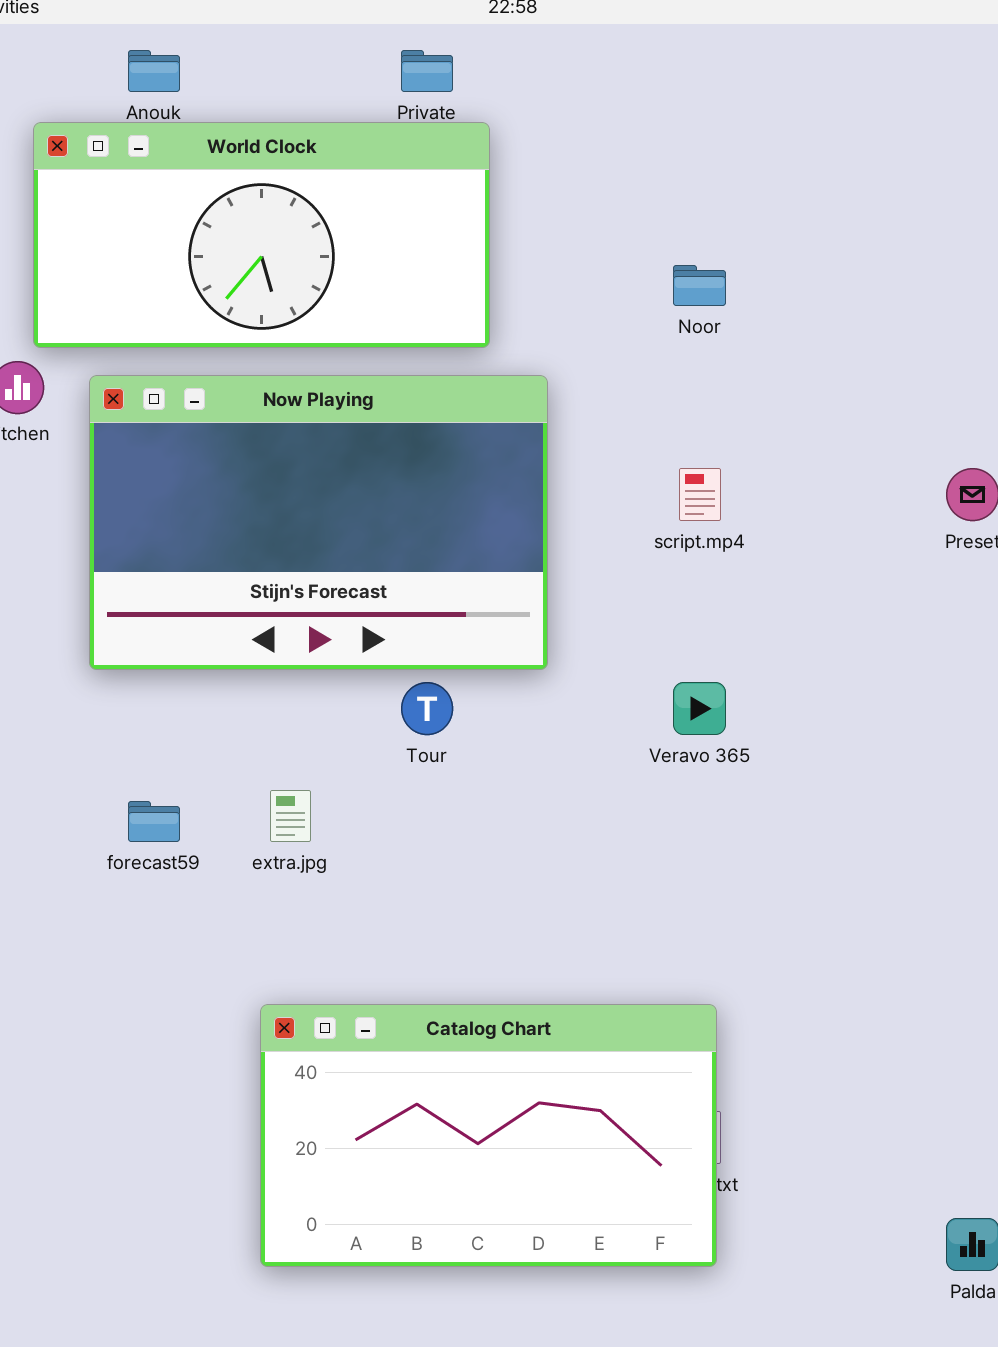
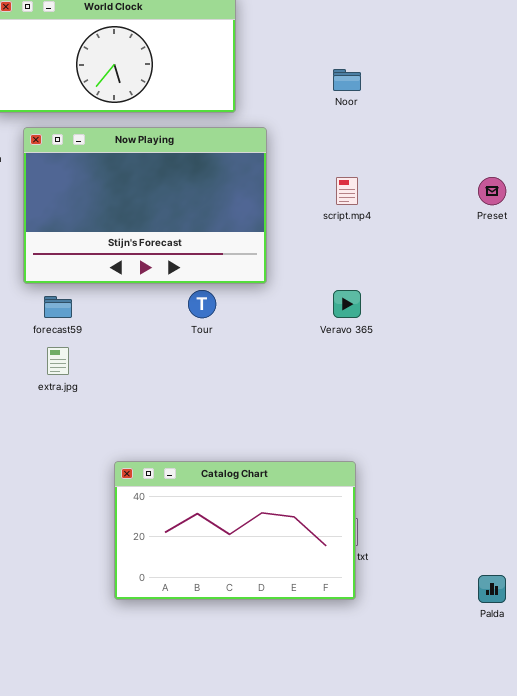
extra.jpg: [270,790,311,842] -> [47,347,69,375], moved
forecast59: [128,801,180,842] -> [44,296,72,318], moved

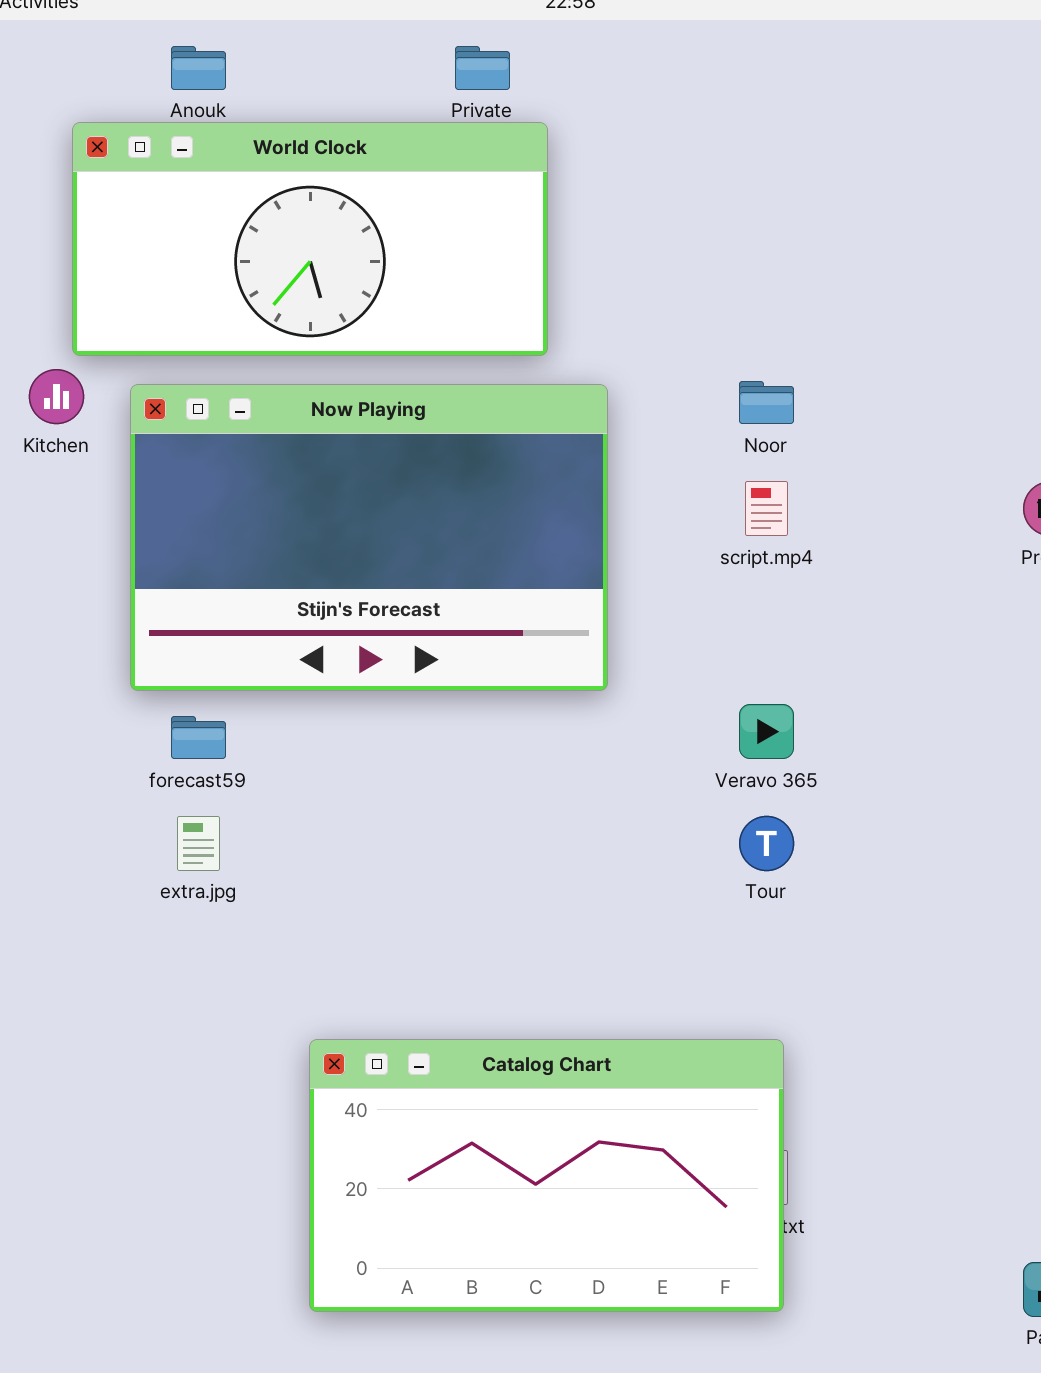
Noor: [333,69,361,91] -> [739,381,794,424], moved
Tour: [188,290,216,318] -> [739,816,794,871], moved

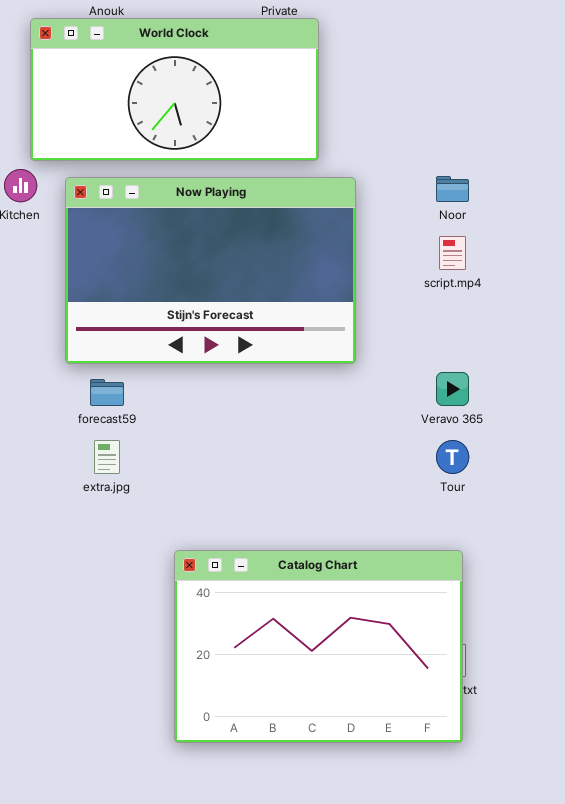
Catalog Chart: [309,1039,784,1312] -> [174,550,463,743], resized

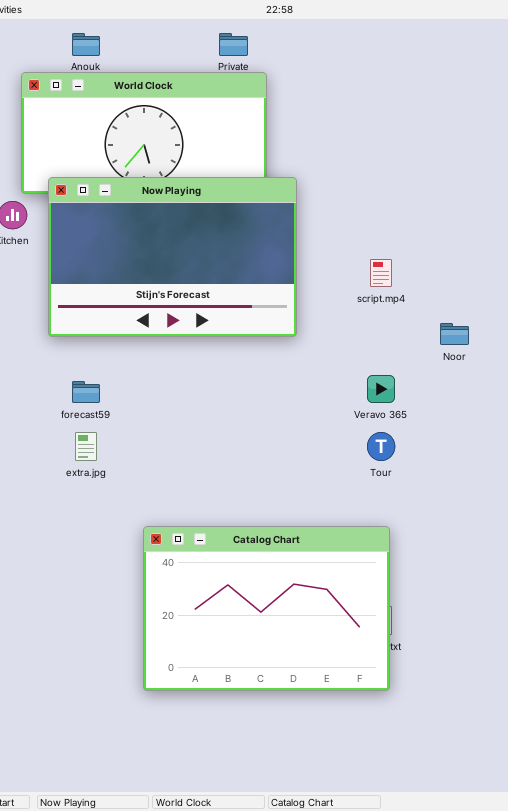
Noor: [436,176,469,202] -> [440,323,469,345], moved
Now Playing: [65,177,356,364] -> [48,177,297,337], moved

